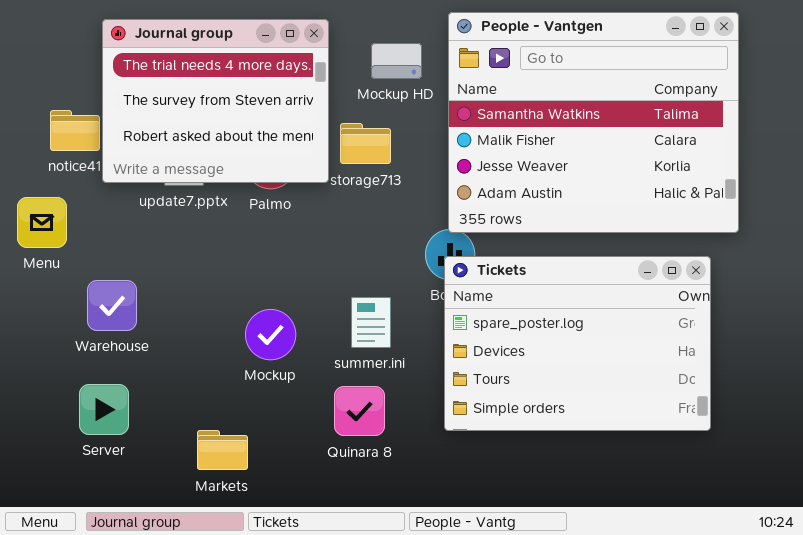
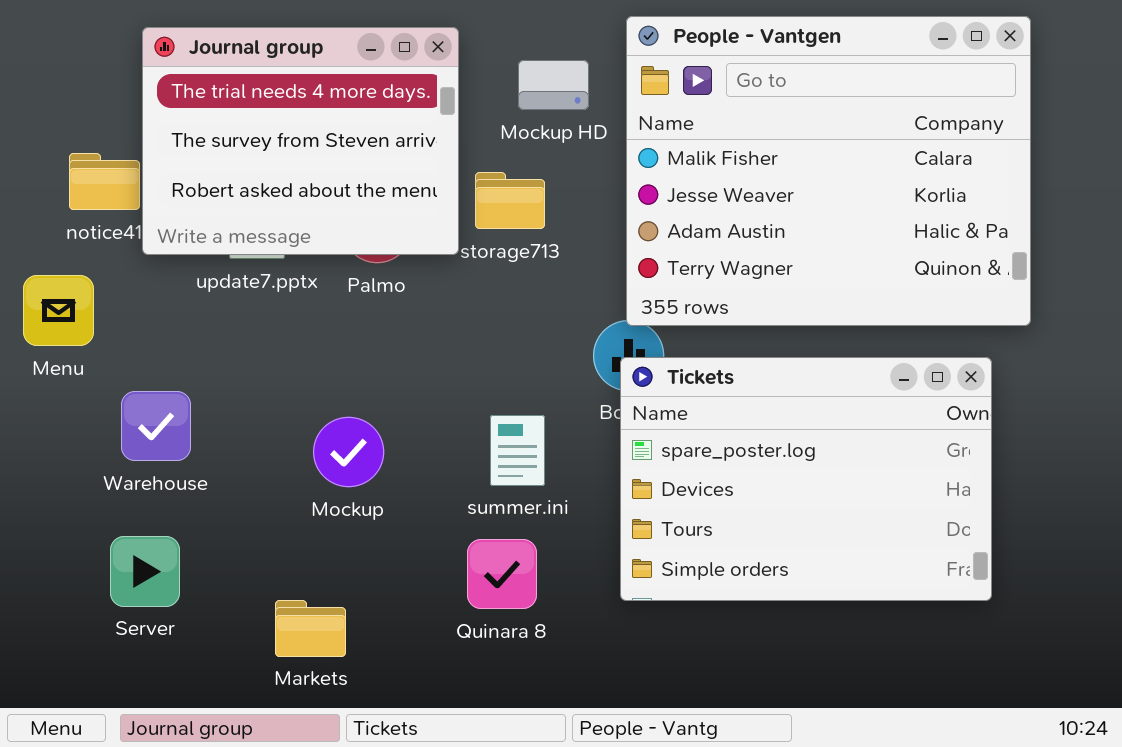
People - Vantgen: [448,12,739,233] -> [626,16,1031,326], scrolled down 1 row
Mockup: [245,309,296,360] -> [313,417,384,487], moved

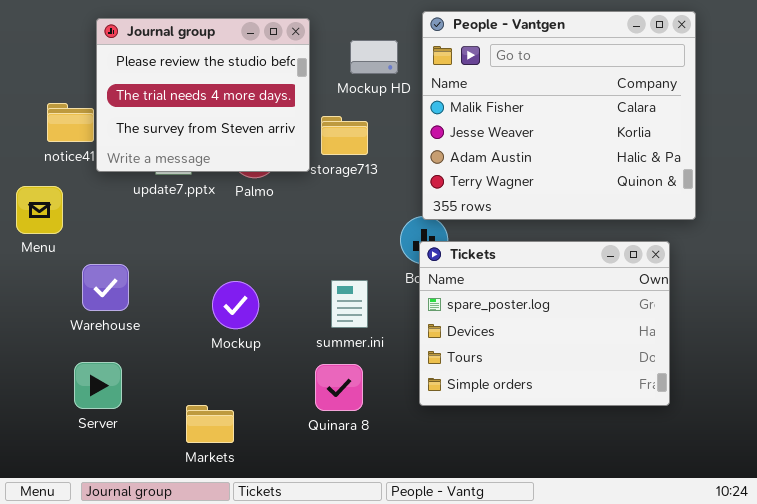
Journal group: [142,27,459,255] -> [96,18,310,172], scrolled up 1 row

